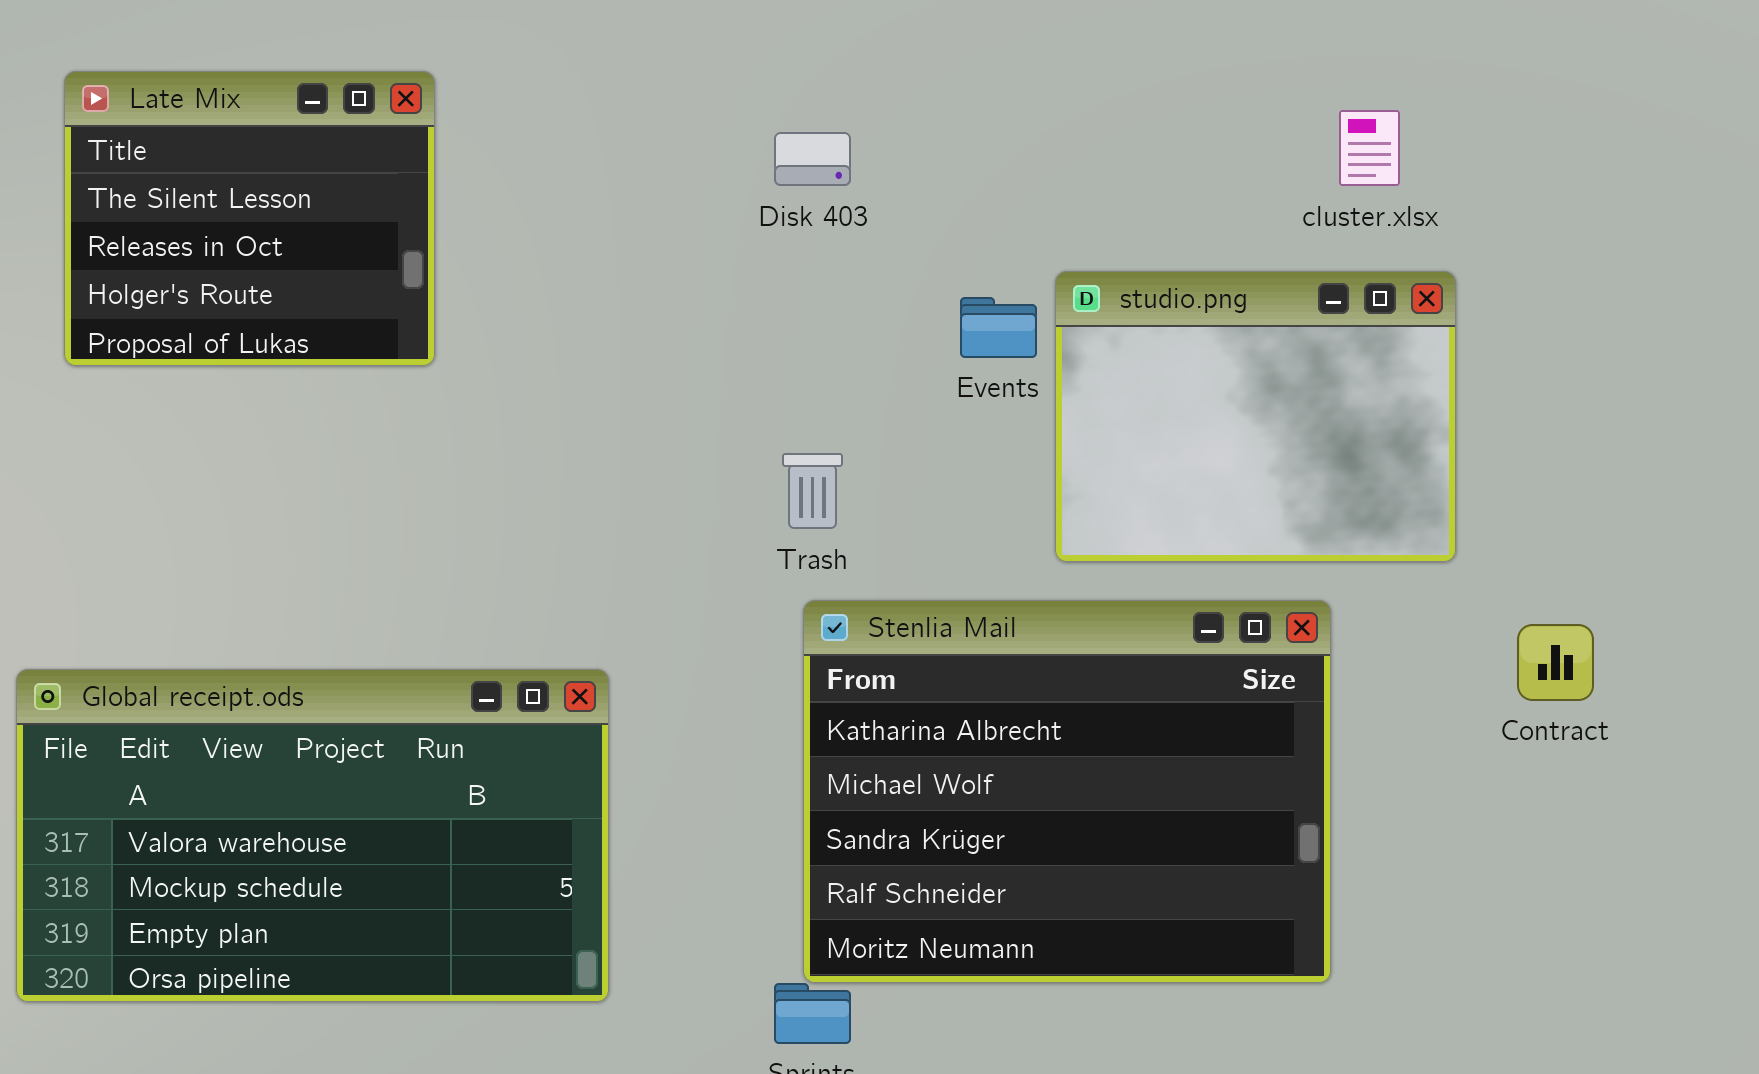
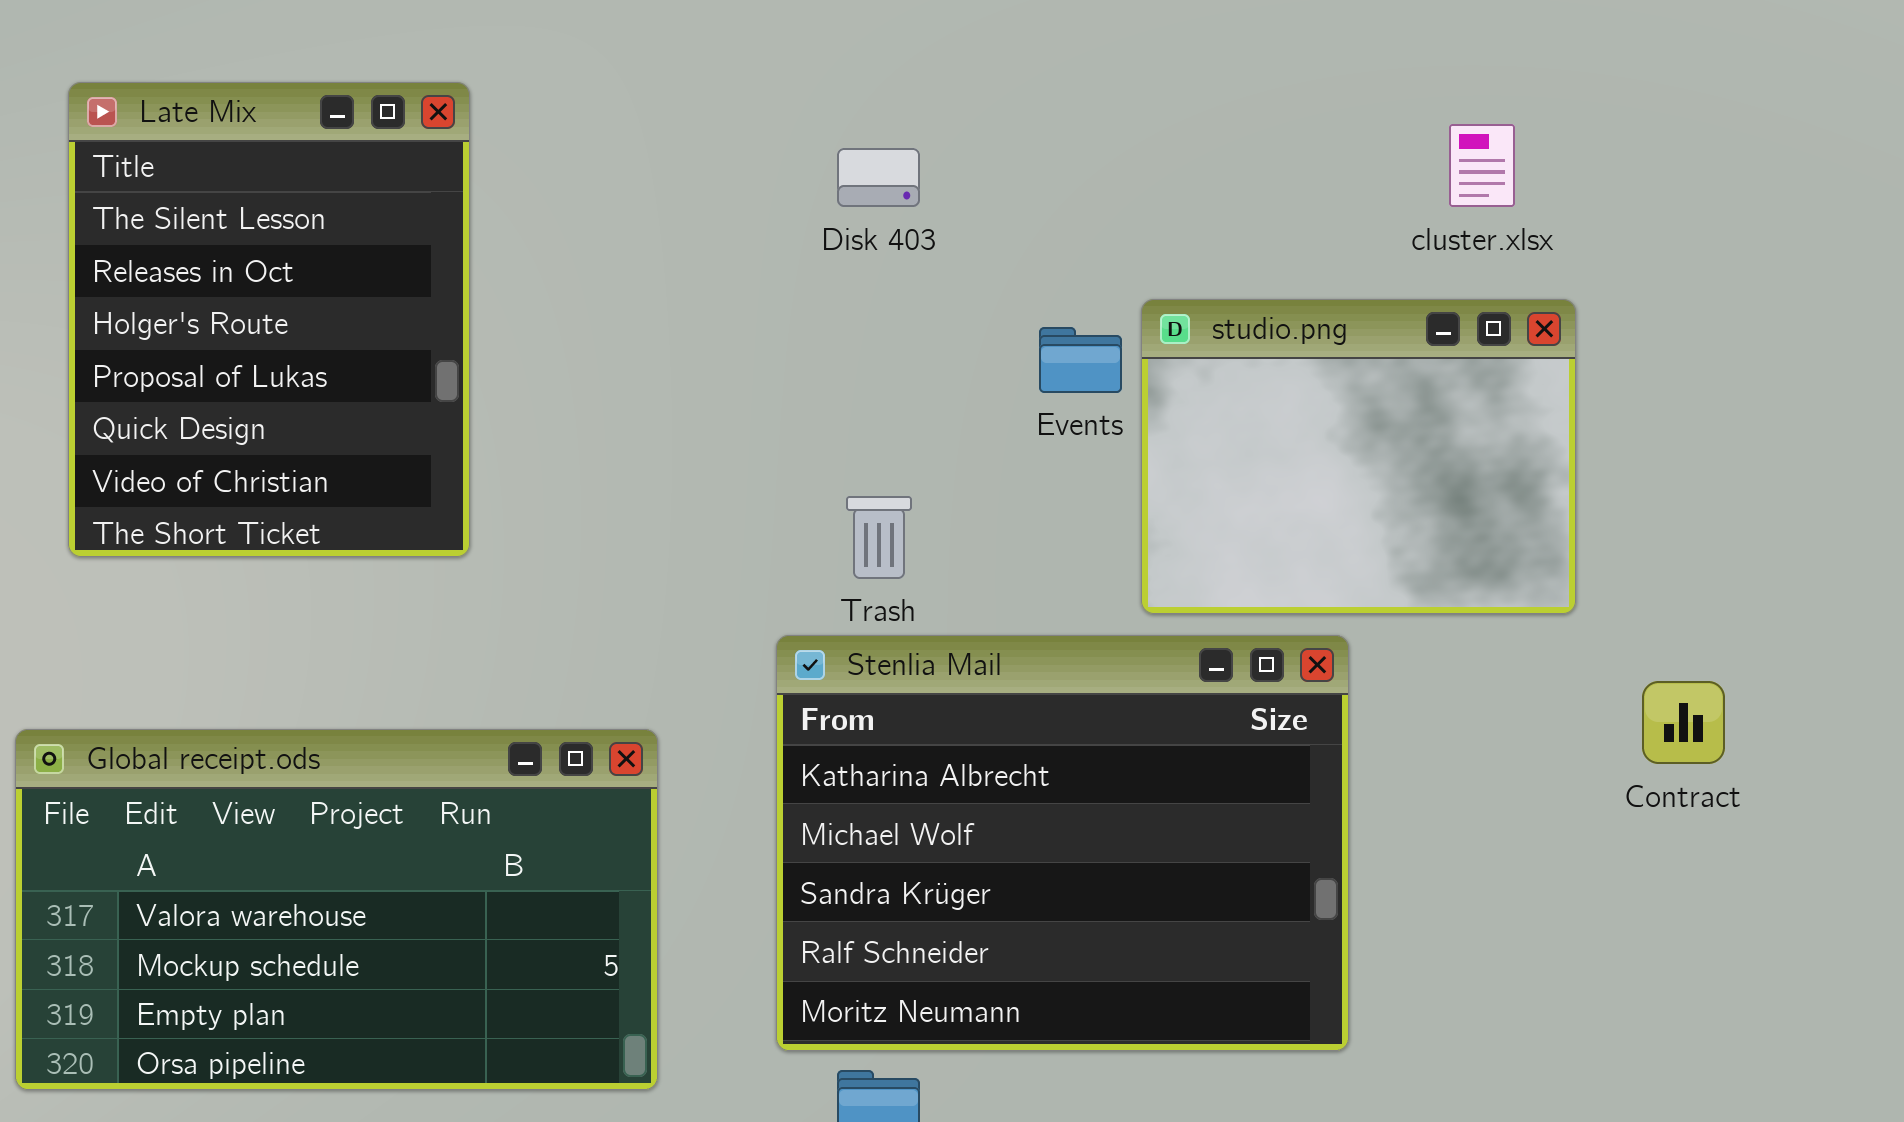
Late Mix: [64,71,435,366] -> [68,82,470,557], resized
Stenlia Mail: [803,600,1331,983] -> [776,635,1349,1051], moved

